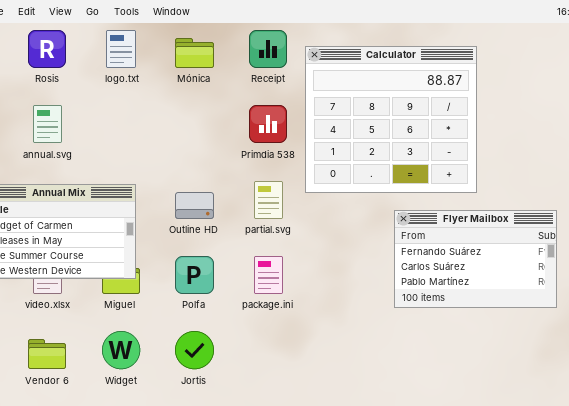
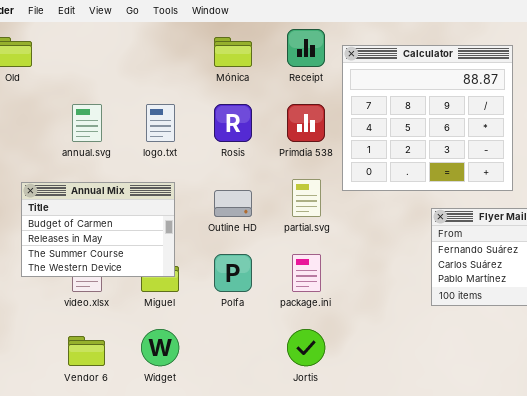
Rosis: [28,30,66,68] -> [214,104,252,142], moved
logo.txt: [106,30,136,68] -> [146,104,175,142], moved
Jortis: [175,331,214,369] -> [287,329,325,366], moved

